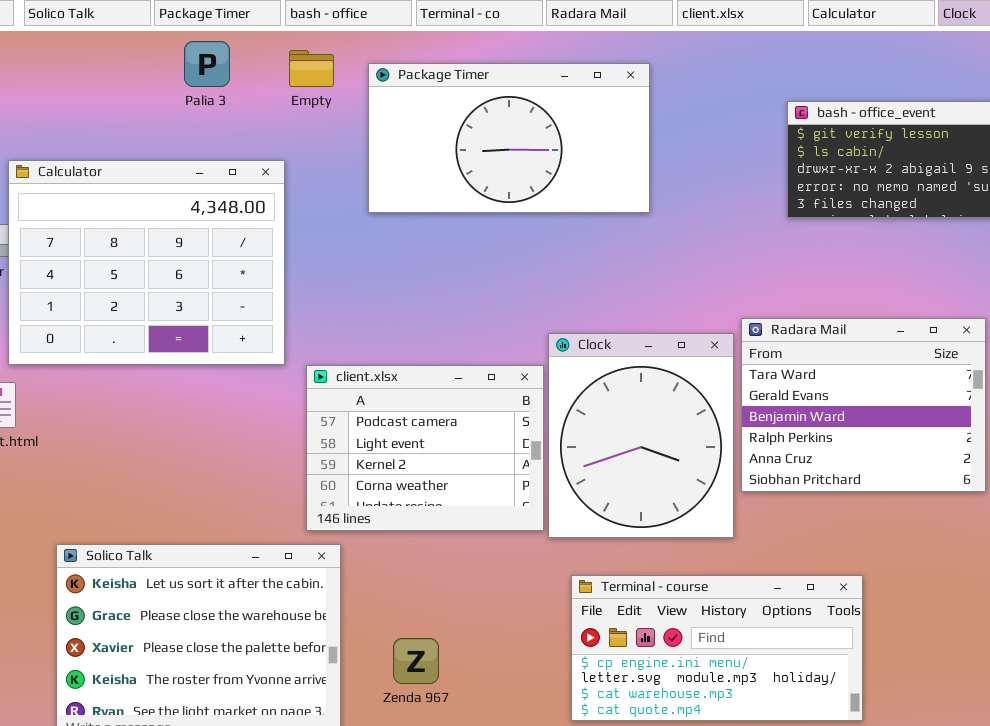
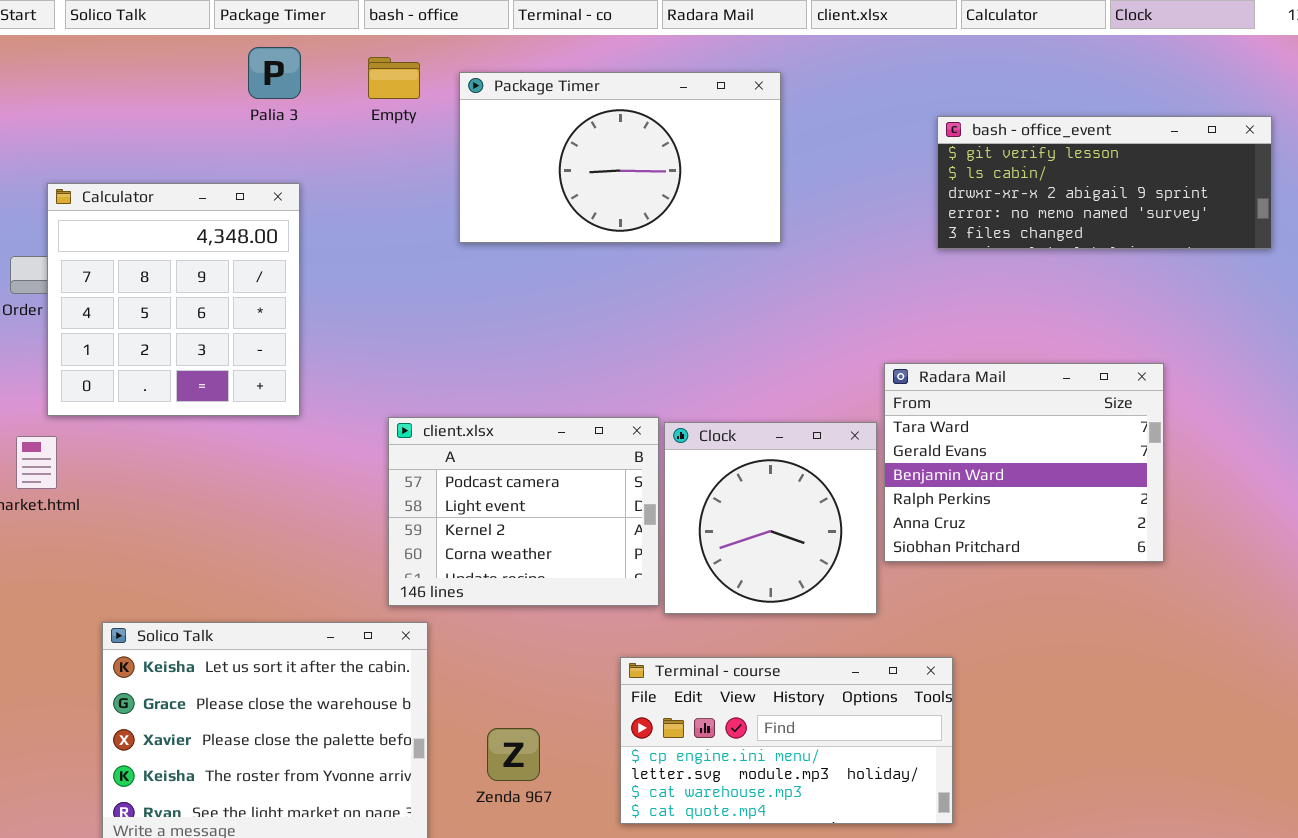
Calculator: [8,160,285,365] -> [47,183,300,416], resized
Clock: [548,333,734,538] -> [664,422,877,614], resized
Terminal - course: [571,575,863,721] -> [620,657,953,824], moved

